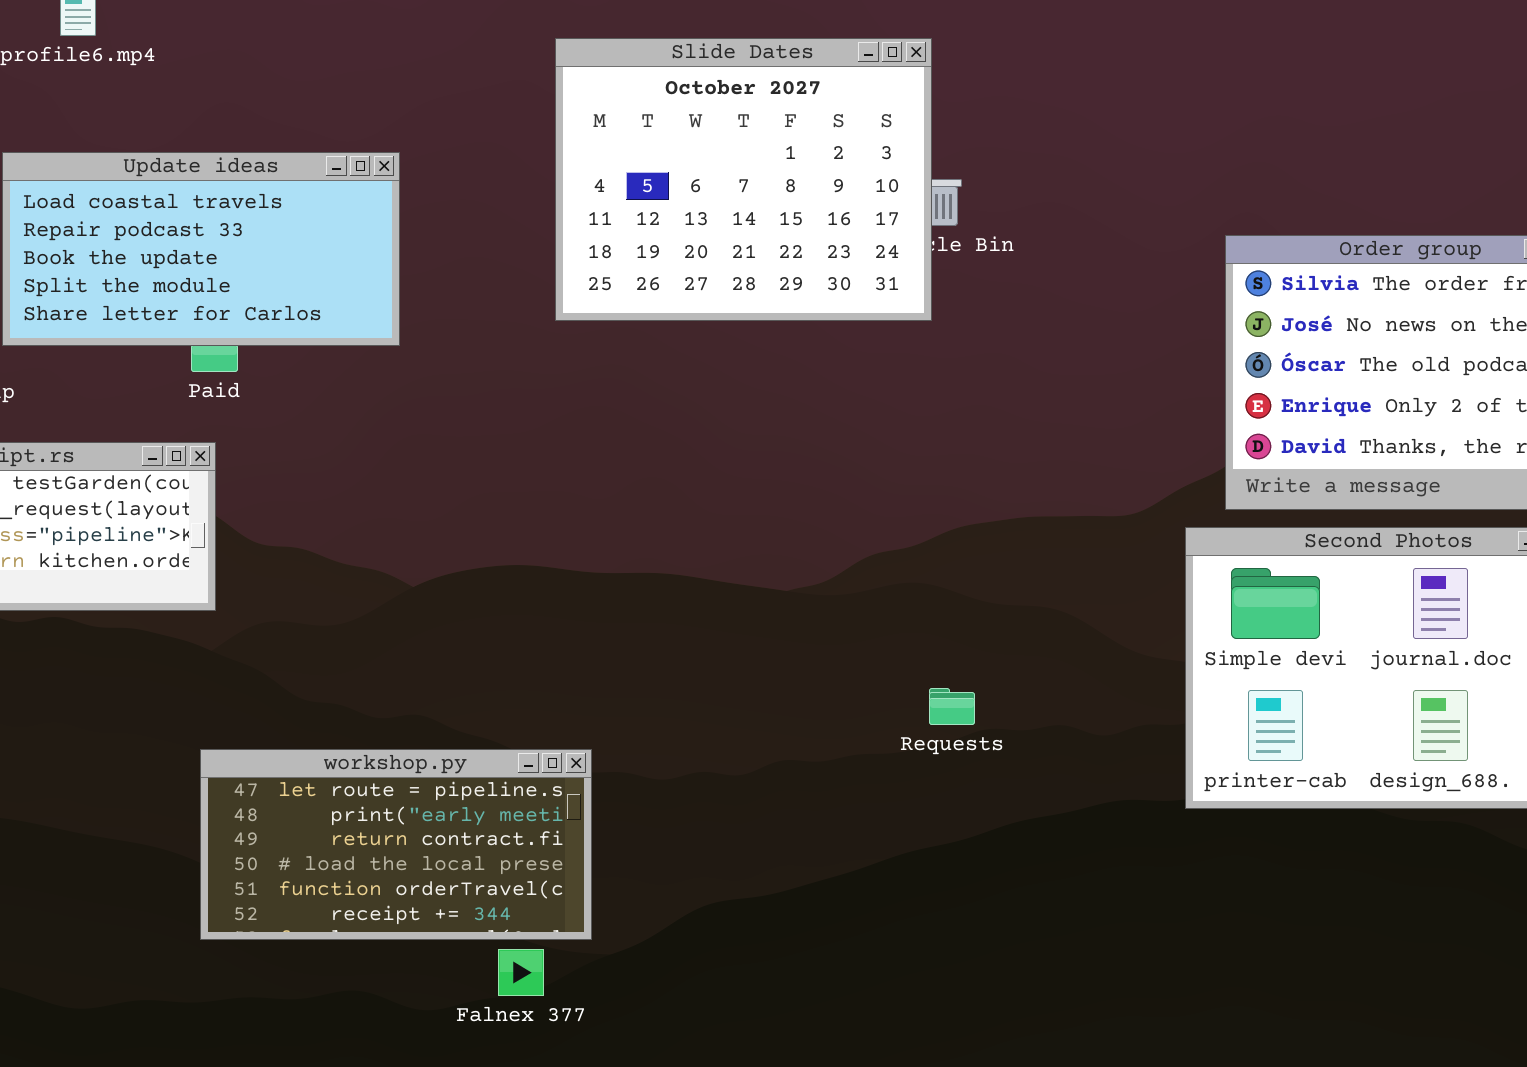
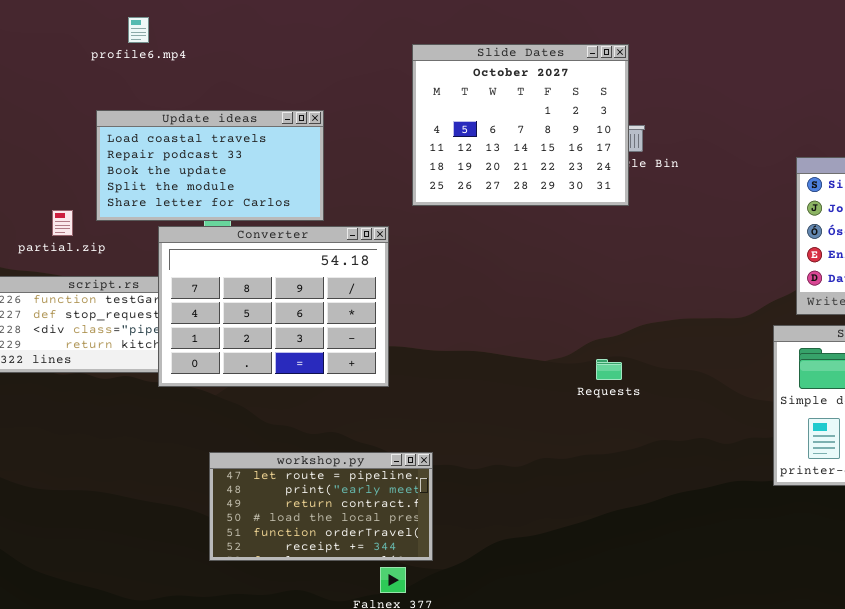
Converter: none -> [158,226,389,387], opened
Requests: [929,688,975,725] -> [596,359,622,380], moved

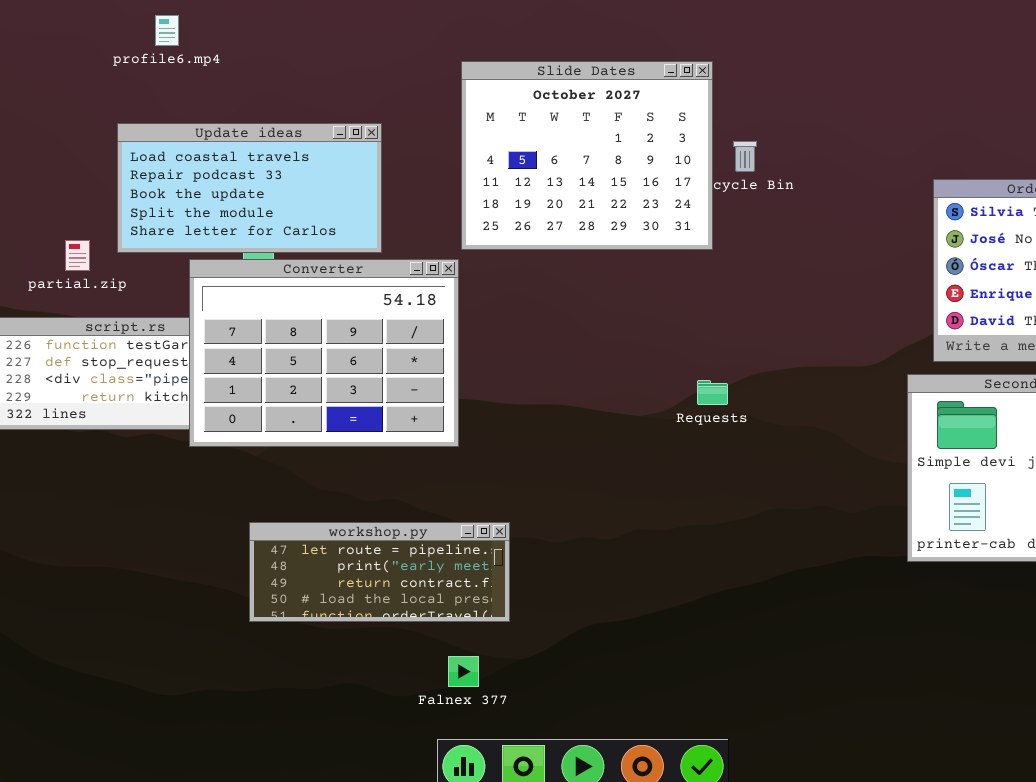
Slide Dates: [412,44,629,206] -> [461,61,713,250], moved
Requests: [596,359,622,380] -> [697,380,728,405], moved
workshop.py: [209,452,433,561] -> [249,522,510,622], resized

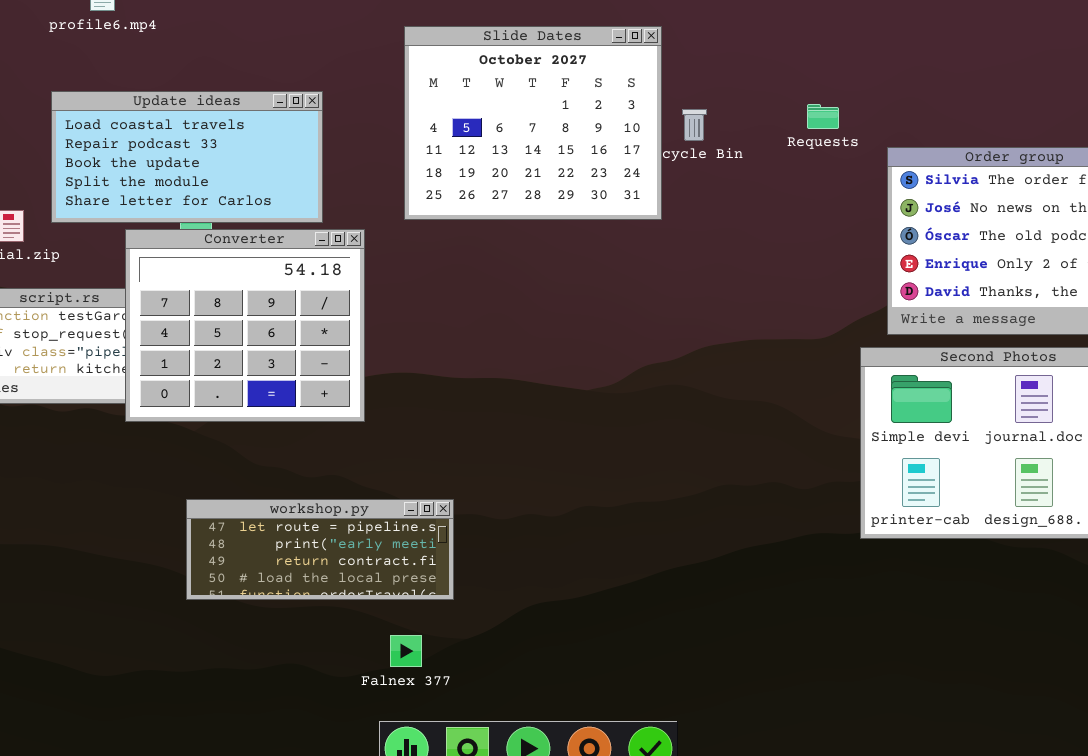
Converter: [189,259,459,447] -> [125,229,365,422], resized
Requests: [697,380,728,405] -> [807,104,839,129], moved

